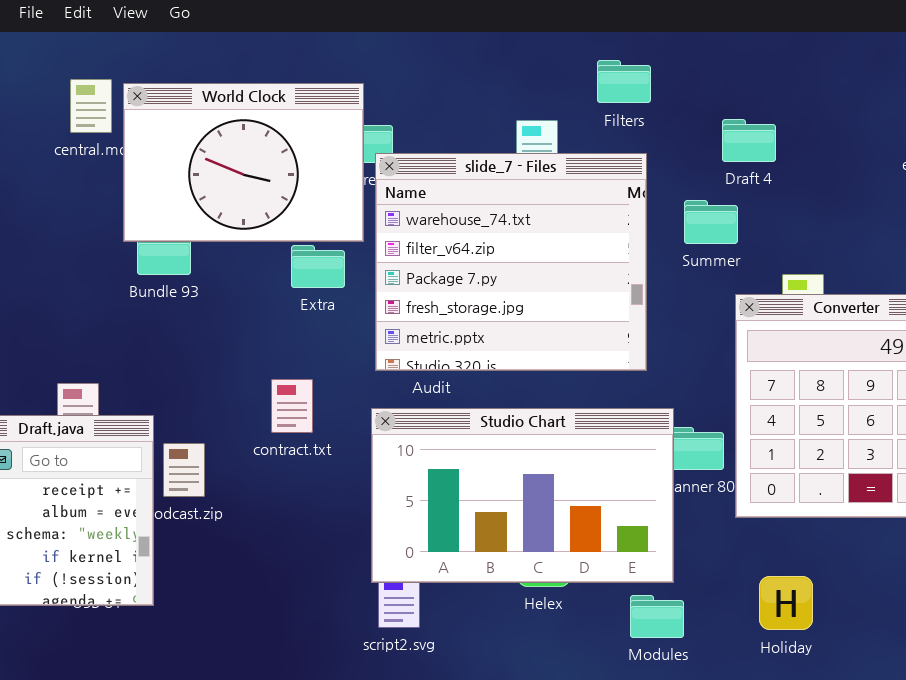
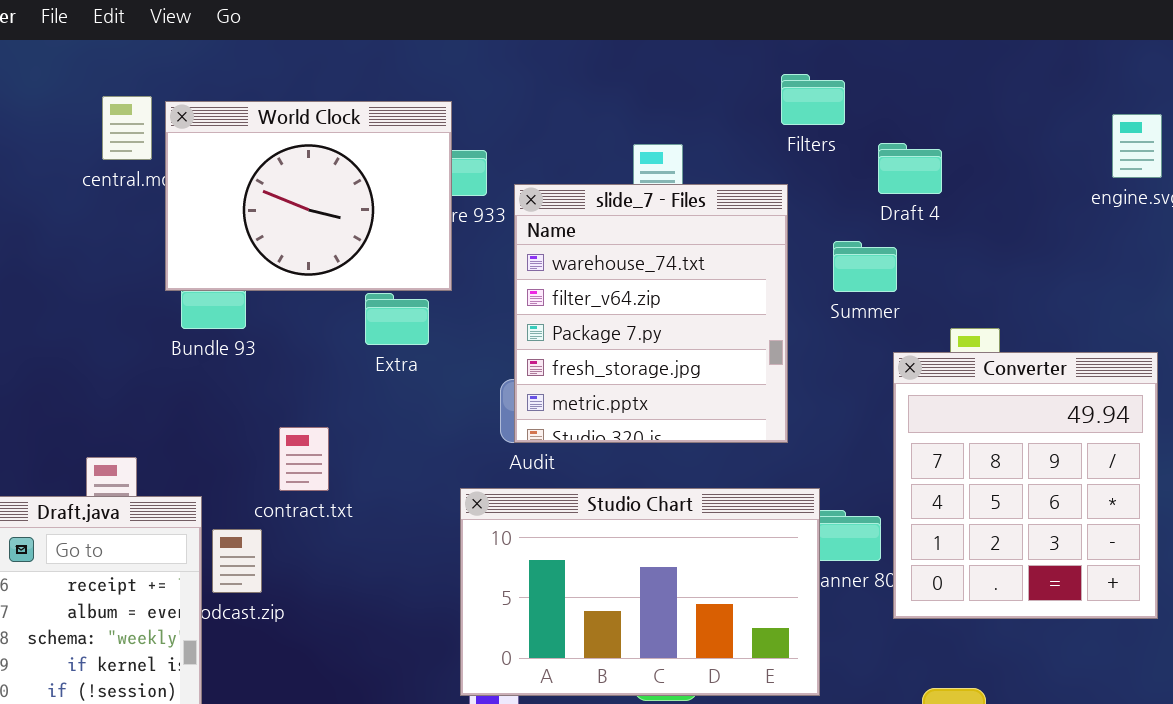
Filters: [597,60,651,103] -> [781,74,845,125], moved
slide_7 - Files: [375,153,647,371] -> [514,184,788,443], resized
contract.txt: [271,379,313,433] -> [279,427,329,491], moved

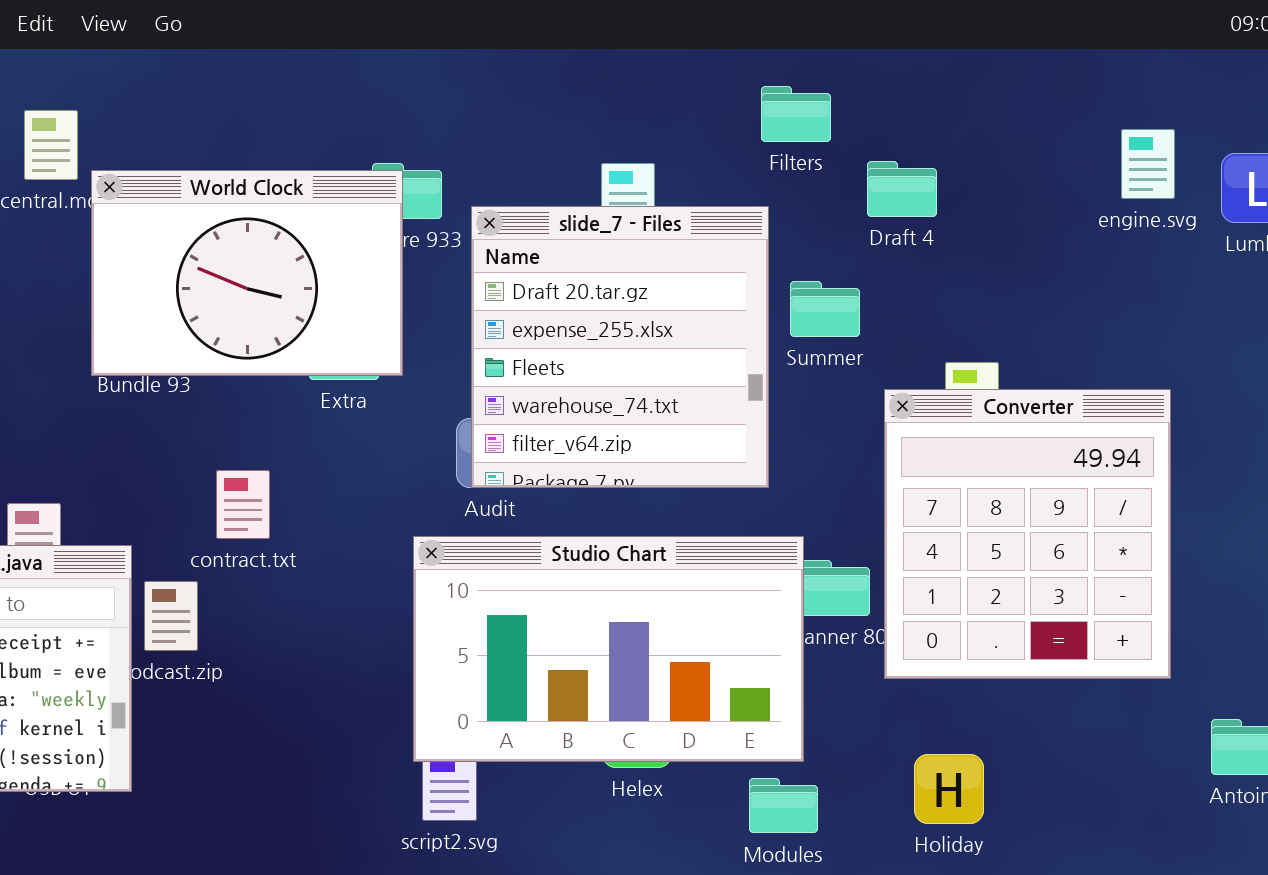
World Clock: [165,101,452,291] -> [91,170,403,376], moved
slide_7 - Files: [514,184,788,443] -> [471,206,769,488], scrolled up 3 rows
Summer: [833,241,897,292] -> [790,281,860,337], moved

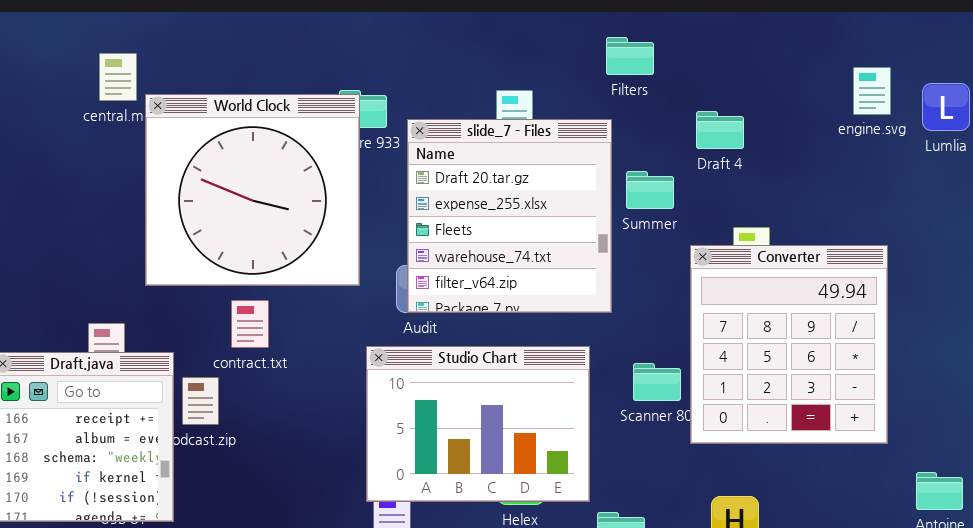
Draft 4: [867,161,937,217] -> [696,111,744,149], moved
World Clock: [91,170,403,376] -> [145,94,360,286], resized
Studio Chart: [413,536,804,762] -> [366,346,590,502], resized

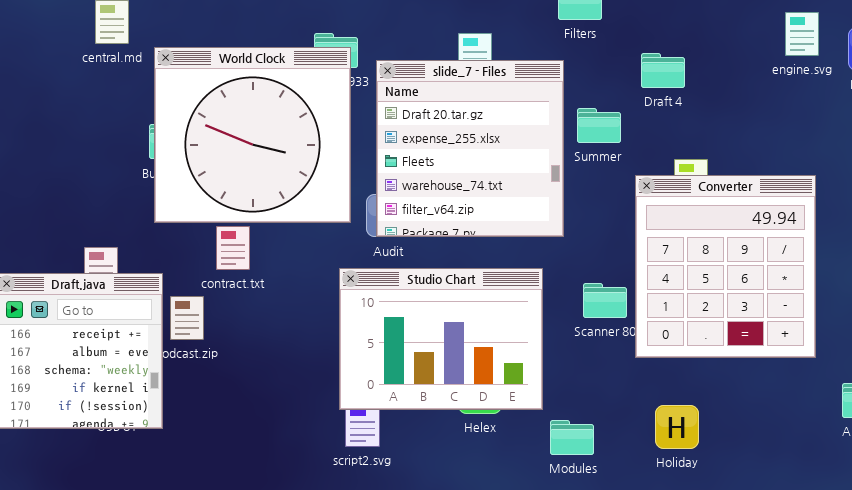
World Clock: [145,94,360,286] -> [154,47,351,223], moved

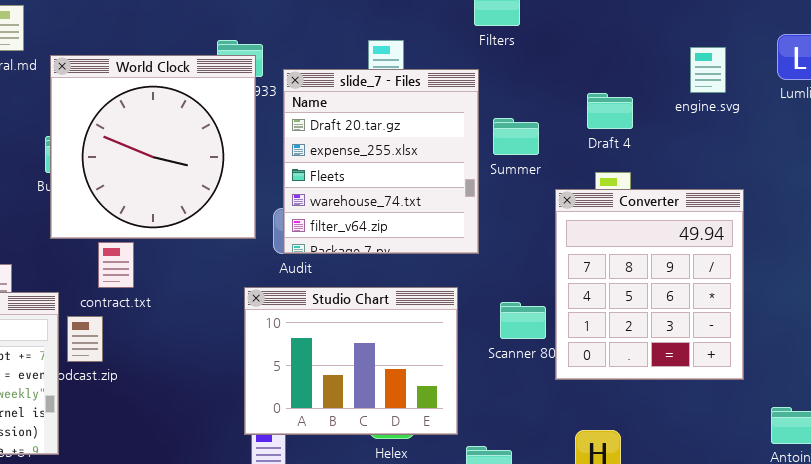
engine.svg: [785,12,819,56] -> [690,47,726,93], moved
Draft 4: [641,53,685,88] -> [587,93,633,129], moved
contract.txt: [216,226,250,270] -> [98,242,134,288], moved

